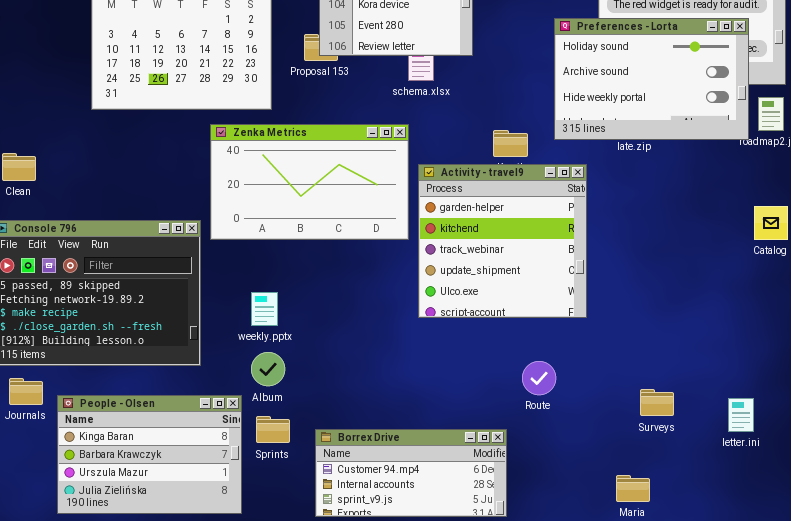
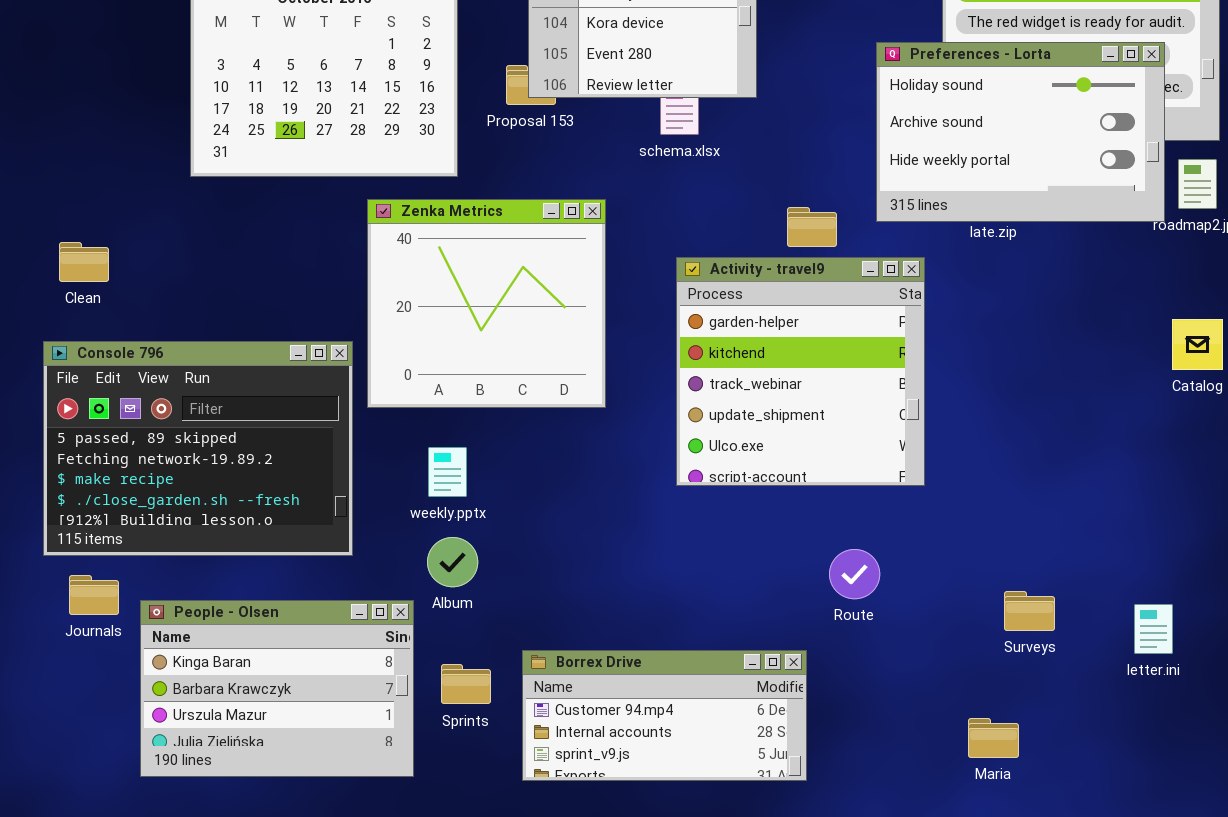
Zenka Metrics: [210,124,409,240] -> [367,199,606,408], resized
Sprints: [256,416,290,443] -> [441,664,491,704], moved

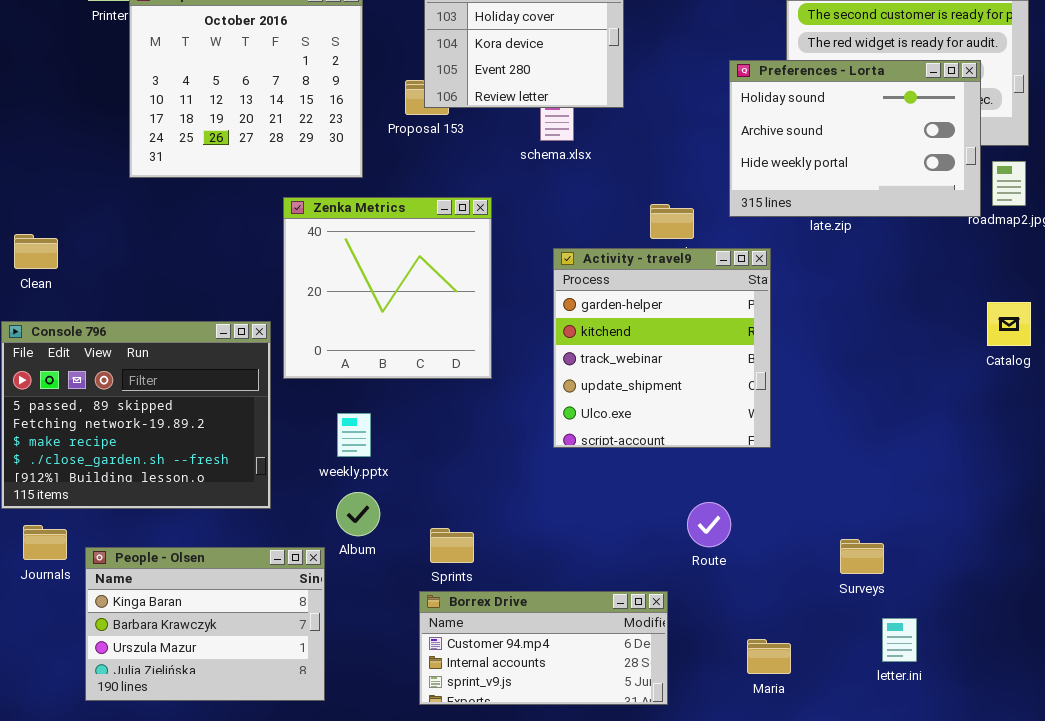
letter.ini: [1134,604,1173,654] -> [882,618,917,662], moved
Sprints: [441,664,491,704] -> [430,528,474,563], moved
Maria: [968,718,1019,758] -> [747,639,791,674], moved

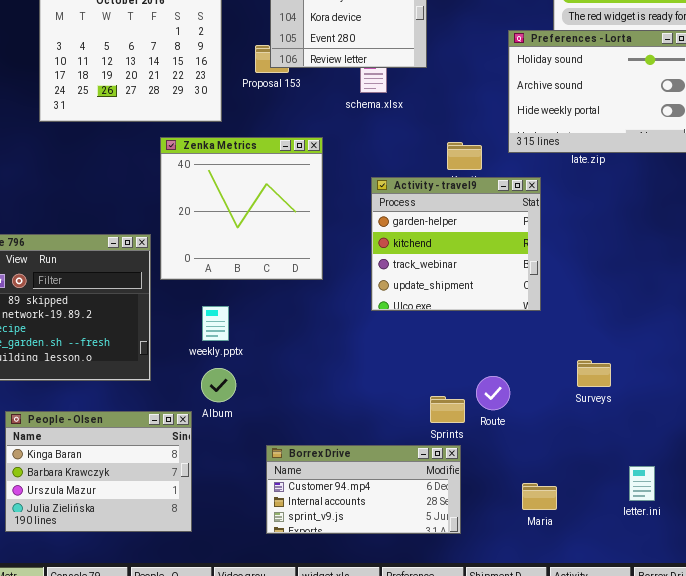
Activity - travel9: [553,248,771,448] -> [371,177,541,311], resized
Sprints: [430,528,474,563] -> [430,396,465,423], moved
Surveys: [840,539,884,574] -> [577,360,611,387], moved

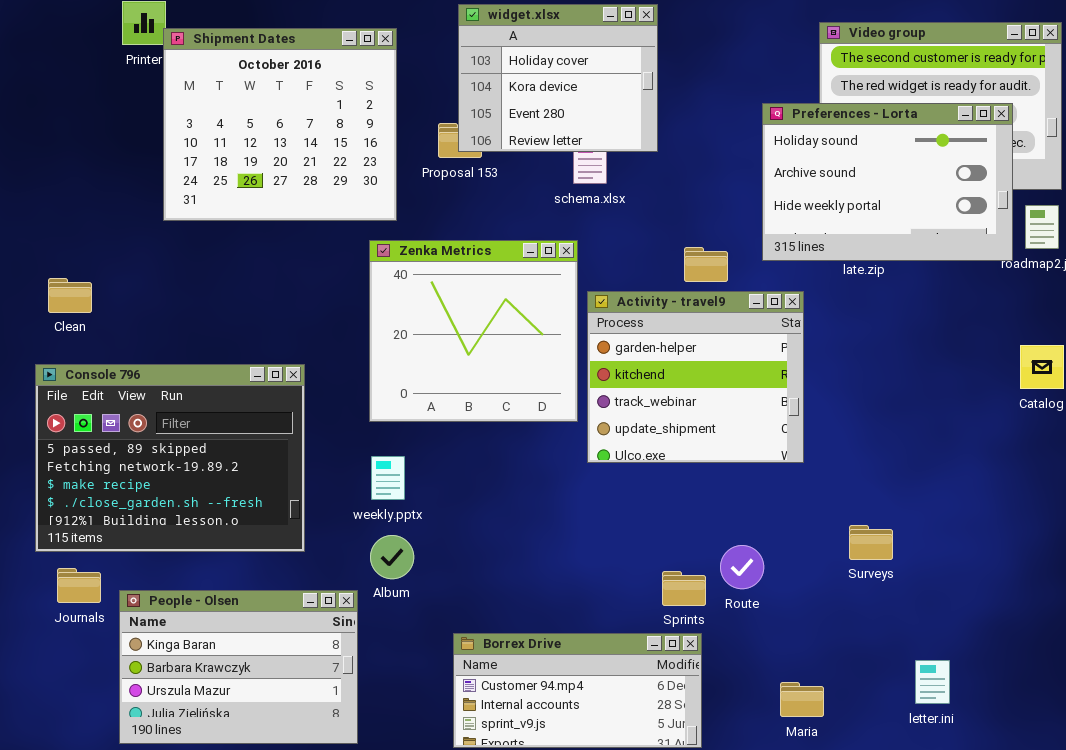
Zenka Metrics: [160,137,323,280] -> [369,240,578,422], moved

